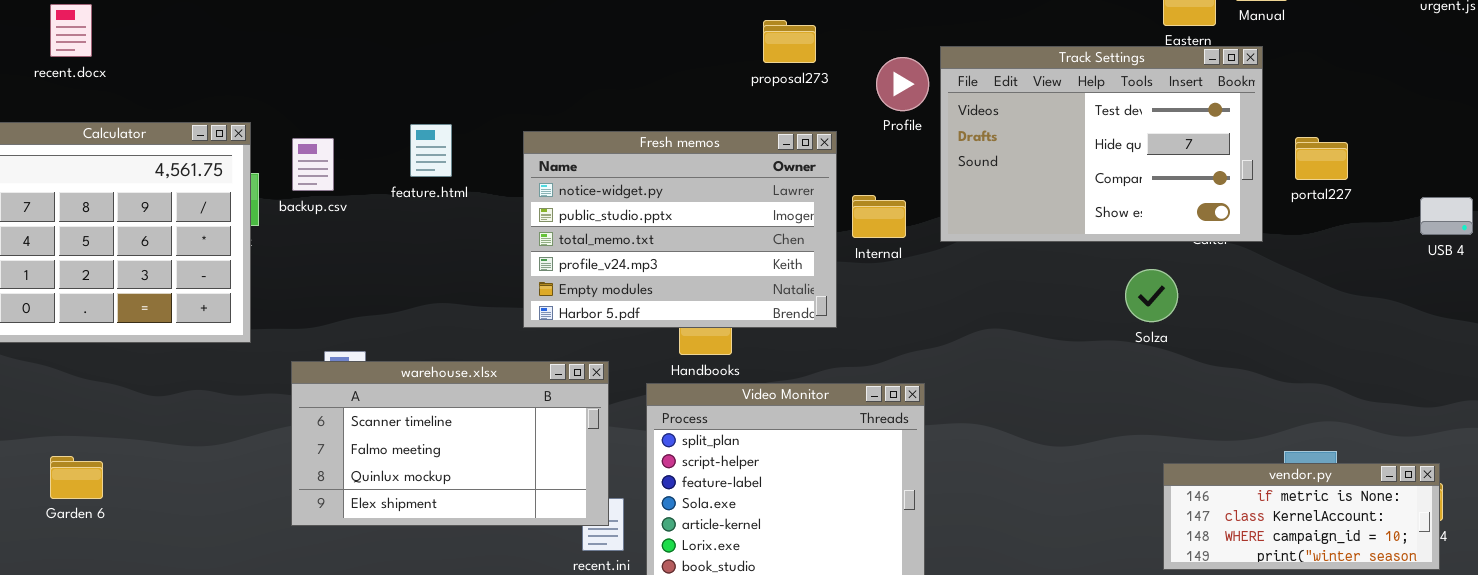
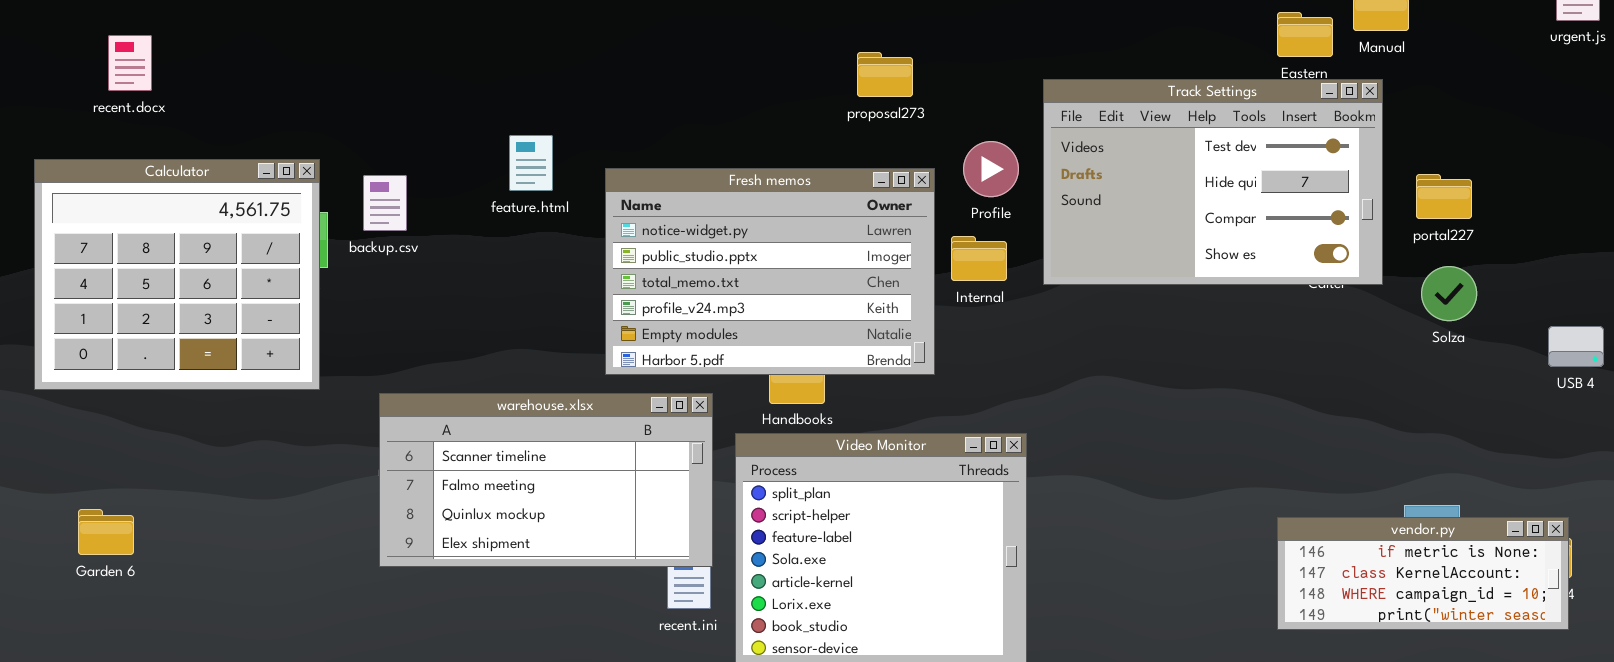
Profile: [876,57,929,111] -> [963,141,1019,197], moved
feature.html: [410,124,452,177] -> [509,135,553,191], moved
USB 4: [1420,197,1473,235] -> [1548,326,1604,367], moved
Solza: [1125,269,1178,322] -> [1421,266,1477,321], moved
warehouse.xlsx: [291,361,609,526] -> [379,393,713,567], moved
Garden 6: [50,456,103,499] -> [78,509,134,555], moved

